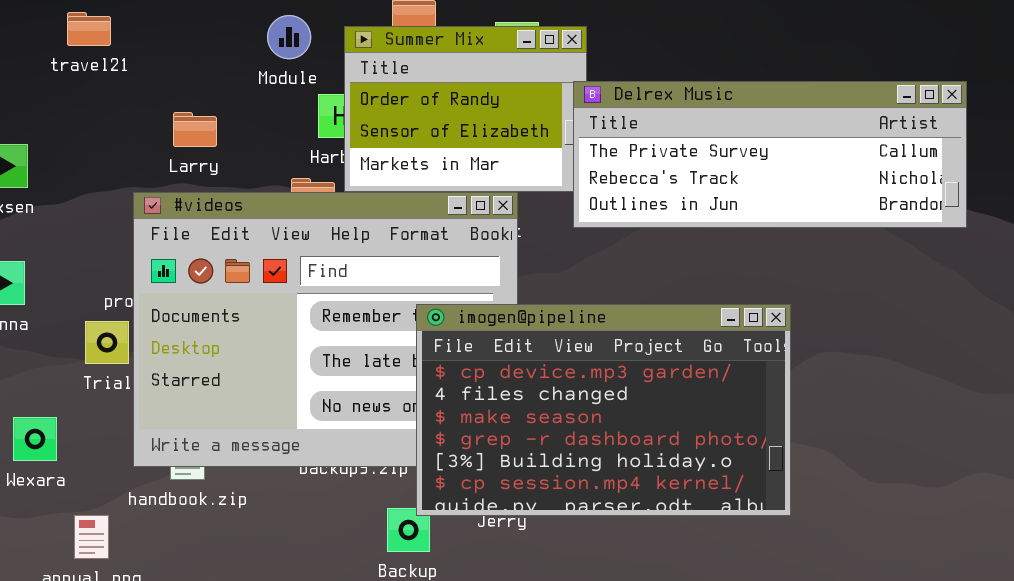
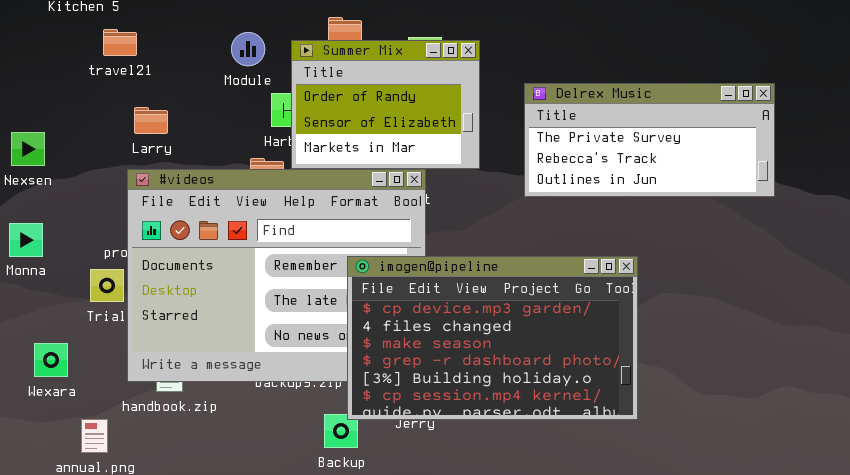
travel21: [67,12,111,46] -> [103,29,137,56], moved
Delrex Music: [573,81,967,228] -> [524,83,775,197], resized
Larry: [173,112,217,147] -> [134,107,168,134], moved

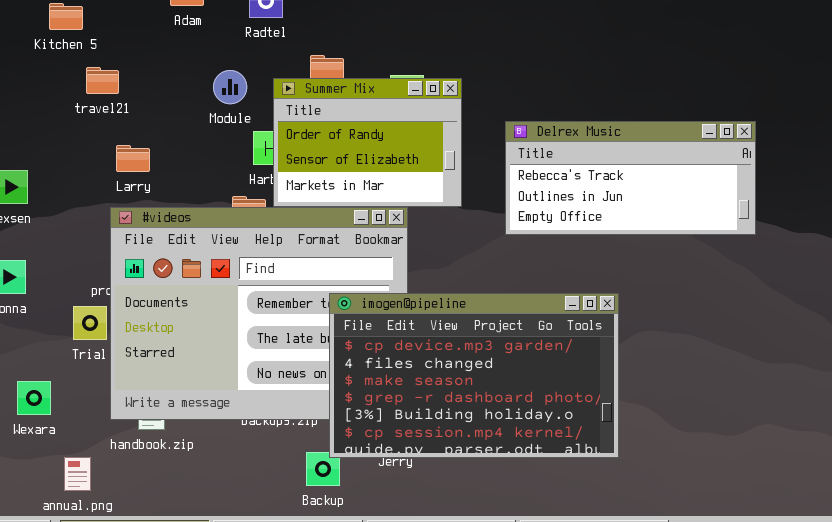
Delrex Music: [524,83,775,197] -> [505,121,756,235], scrolled down 1 row

